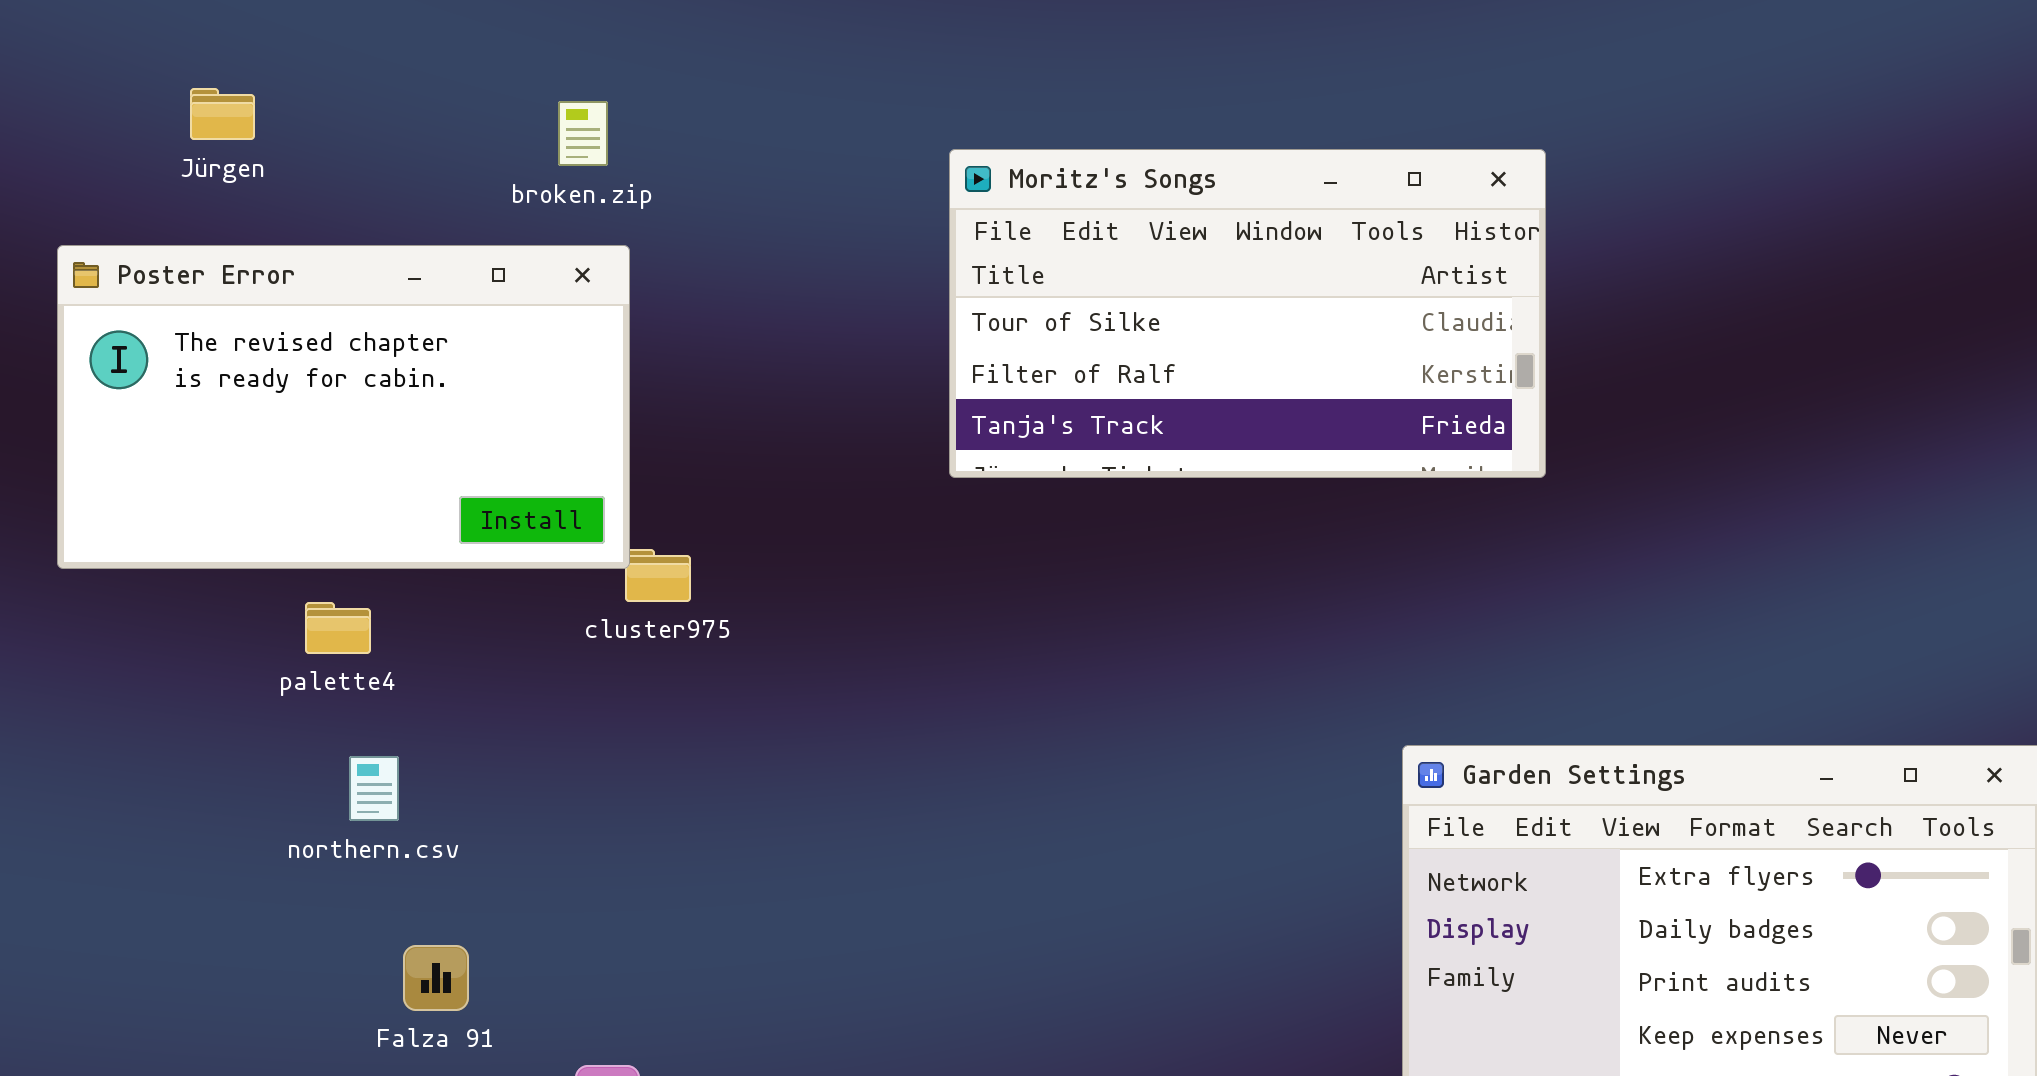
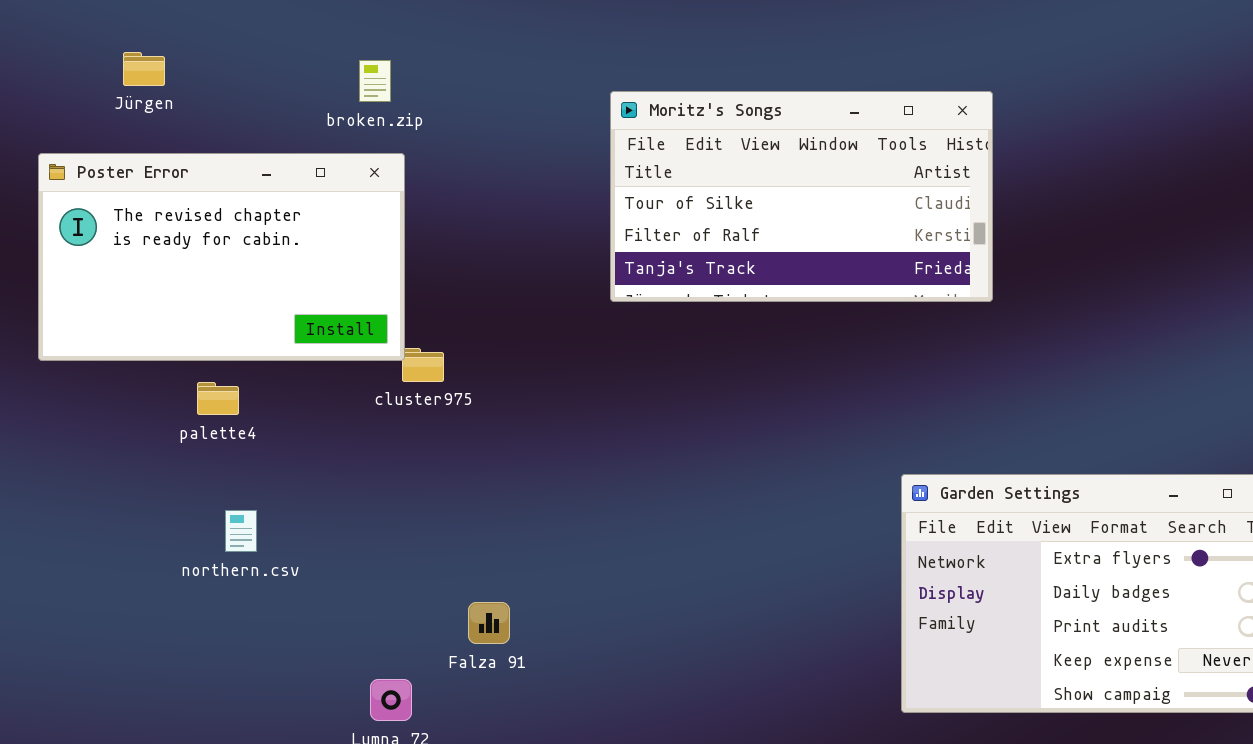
northern.csv: [349,756,399,821] -> [225,510,257,552], moved
Falza 91: [403,945,469,1011] -> [468,602,510,644], moved

